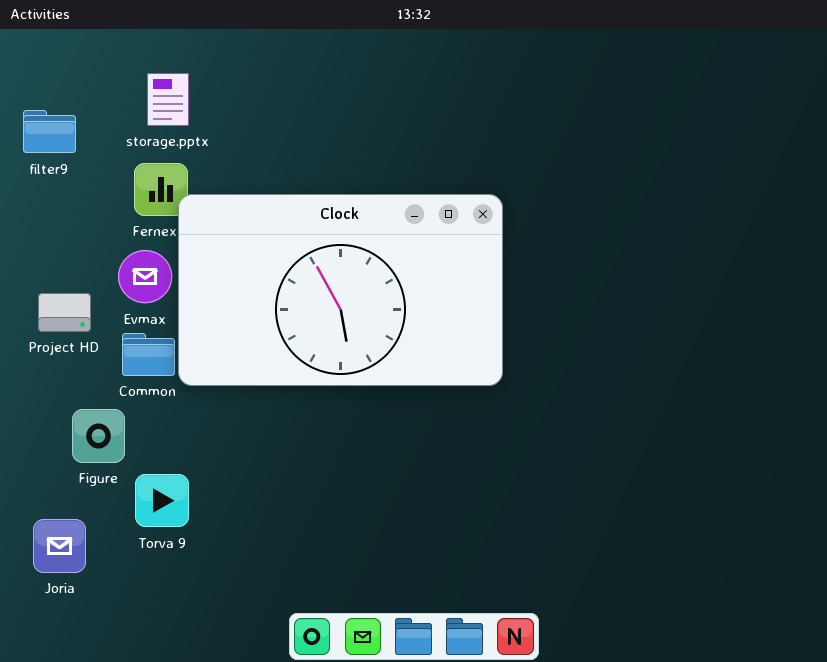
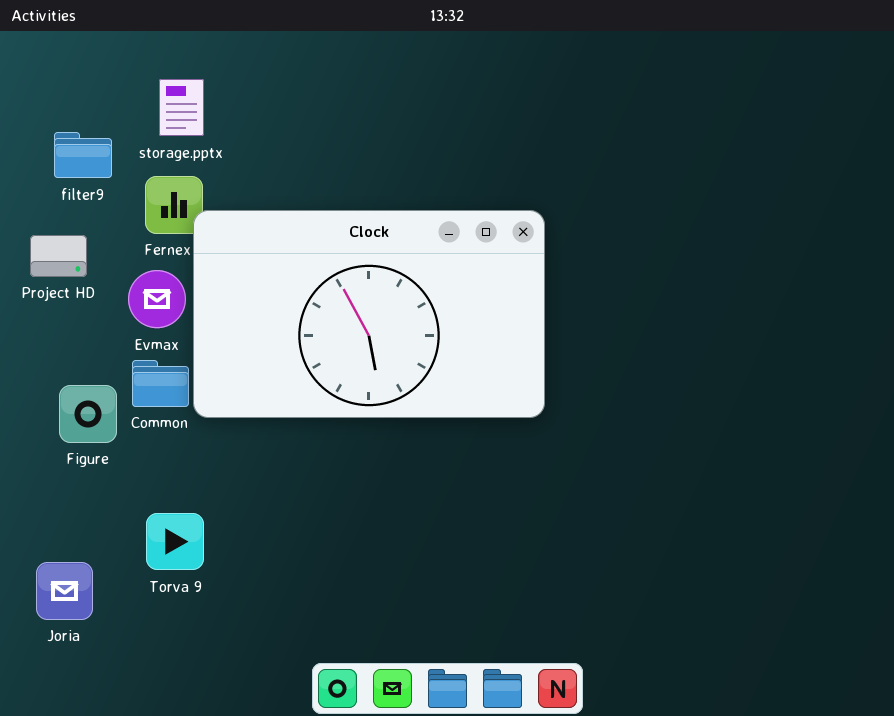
filter9: [23,110,76,153] -> [54,132,112,178], moved
Project HD: [38,293,91,332] -> [30,235,87,277], moved
Figure: [72,409,125,463] -> [59,385,117,443], moved

